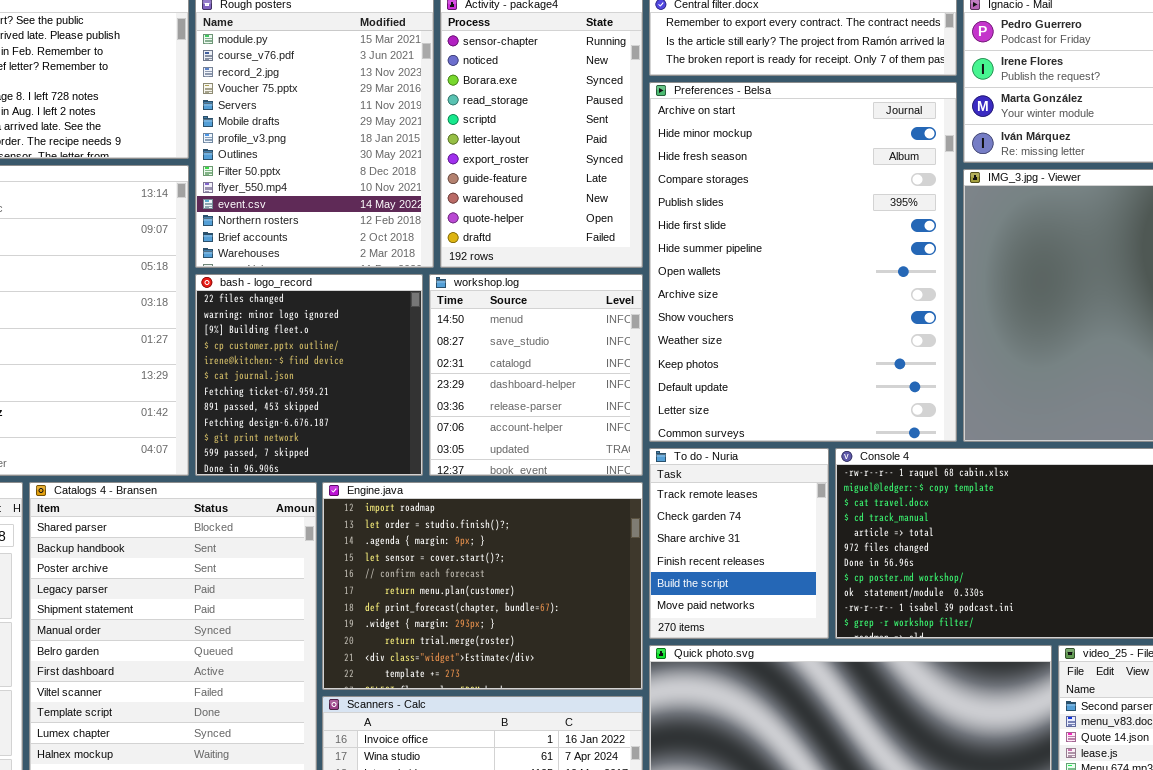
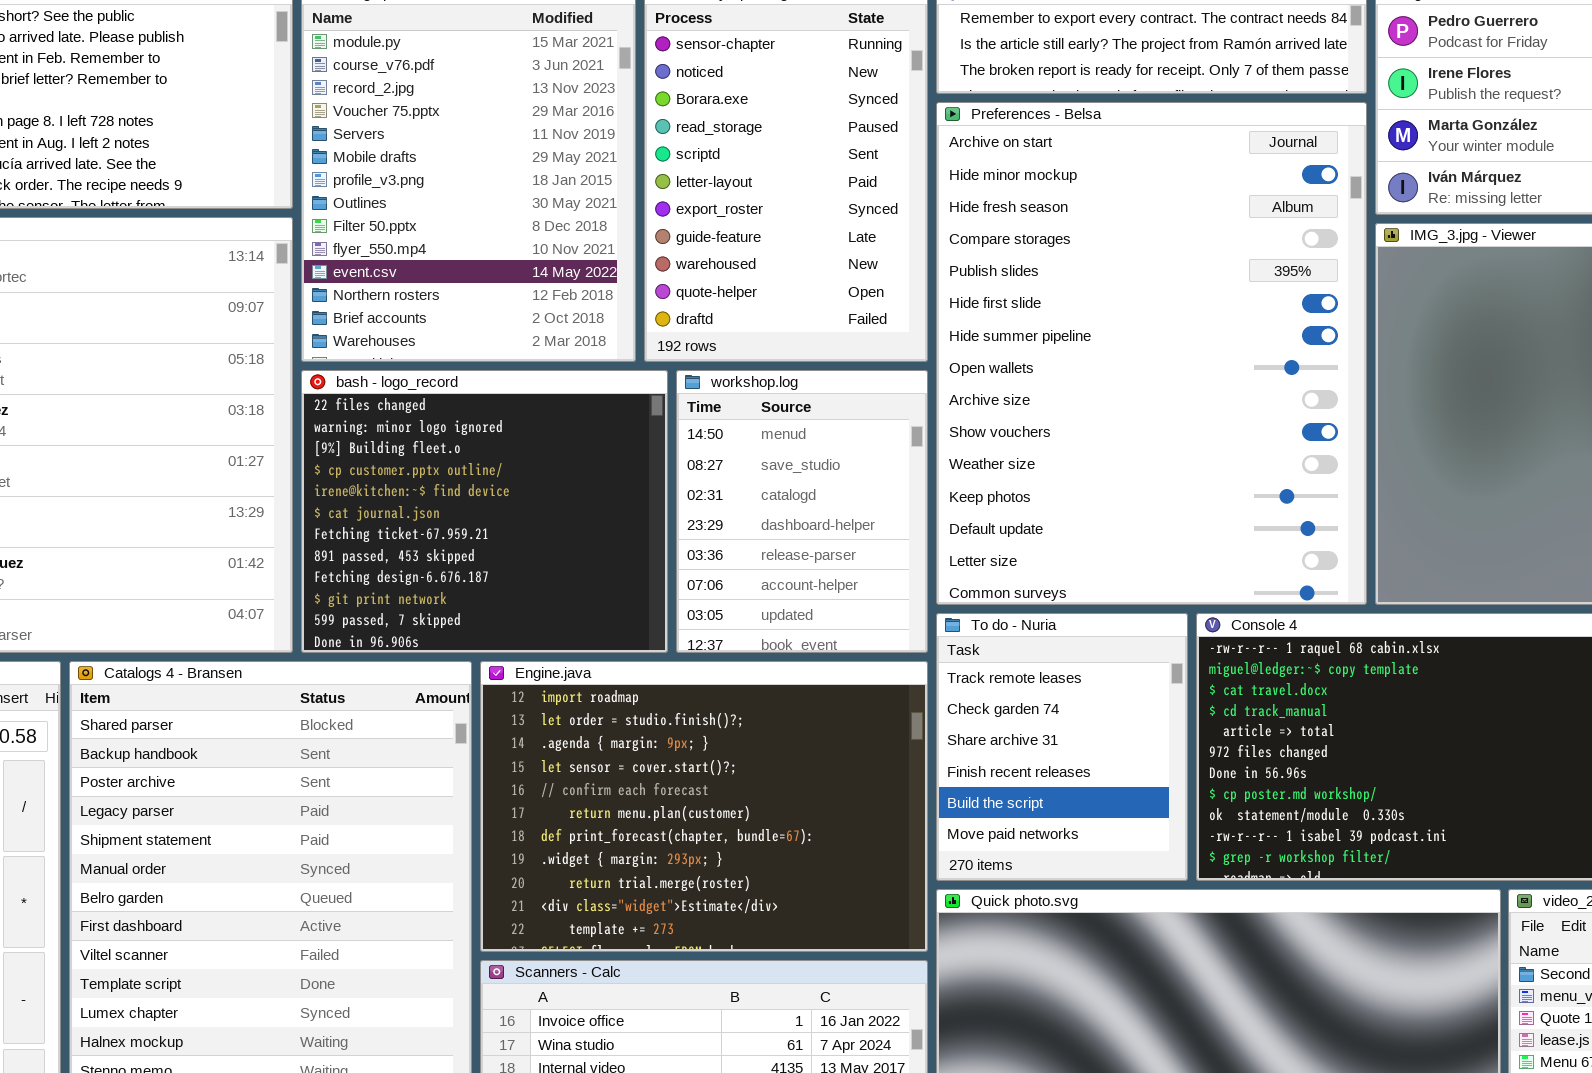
bash - logo_record: [195,274,423,476] -> [301,370,668,653], resized
workshop.log: [429,274,643,476] -> [676,370,928,653], resized

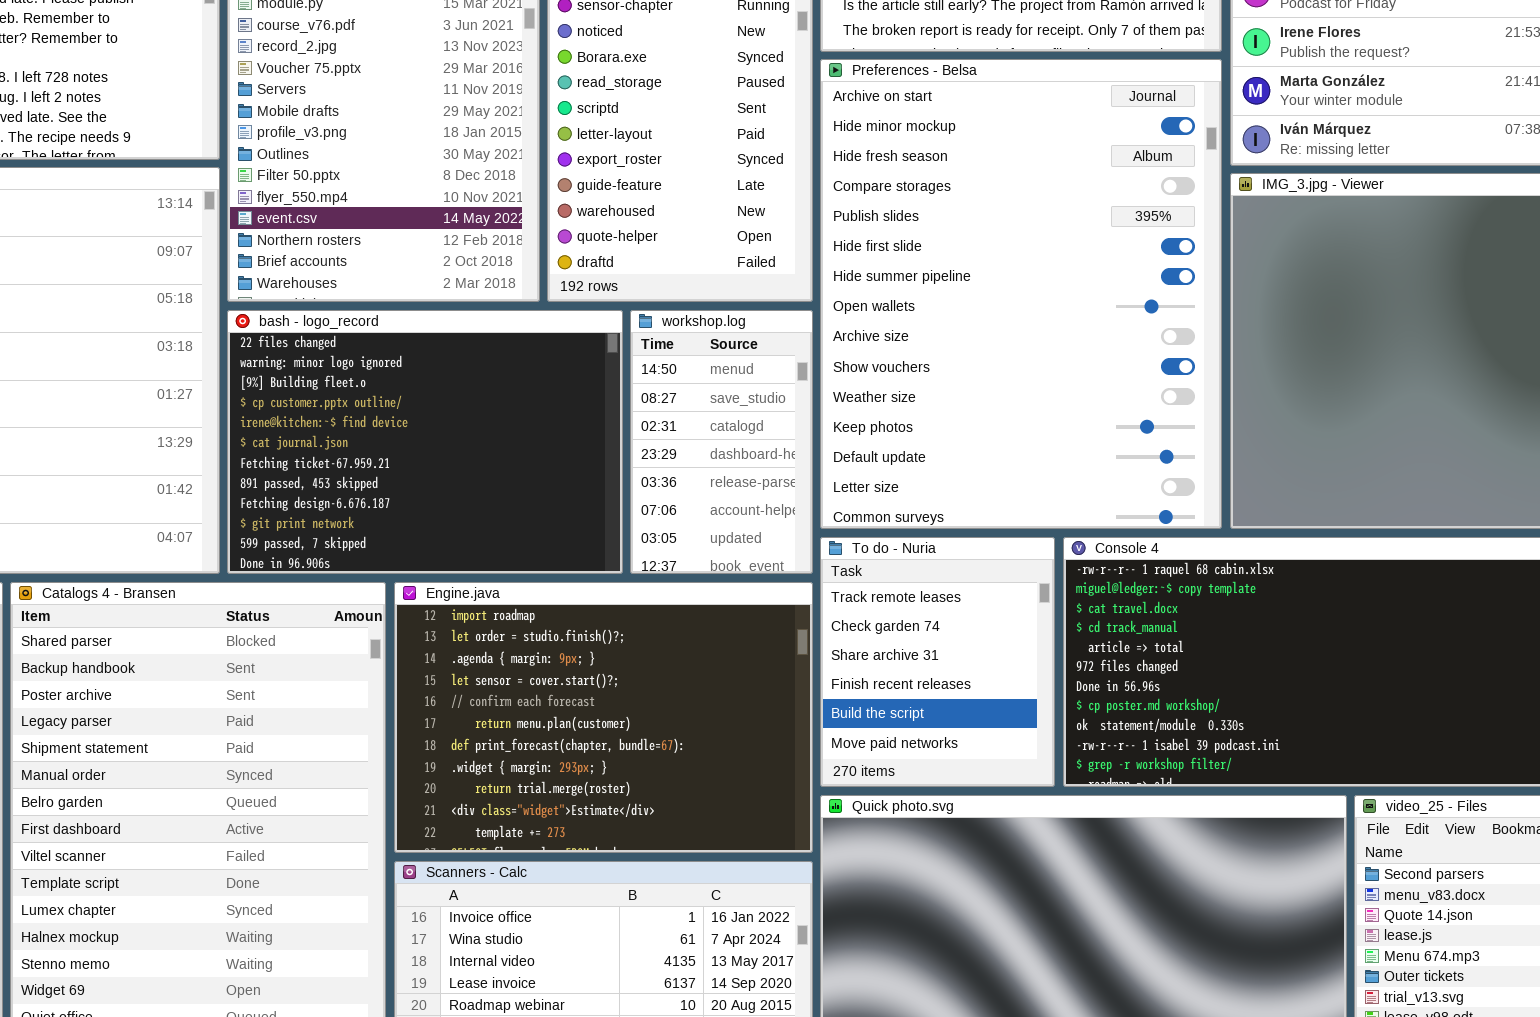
bash - logo_record: [301,370,668,653] -> [227,310,623,574], resized
workshop.log: [676,370,928,653] -> [630,310,813,574], resized

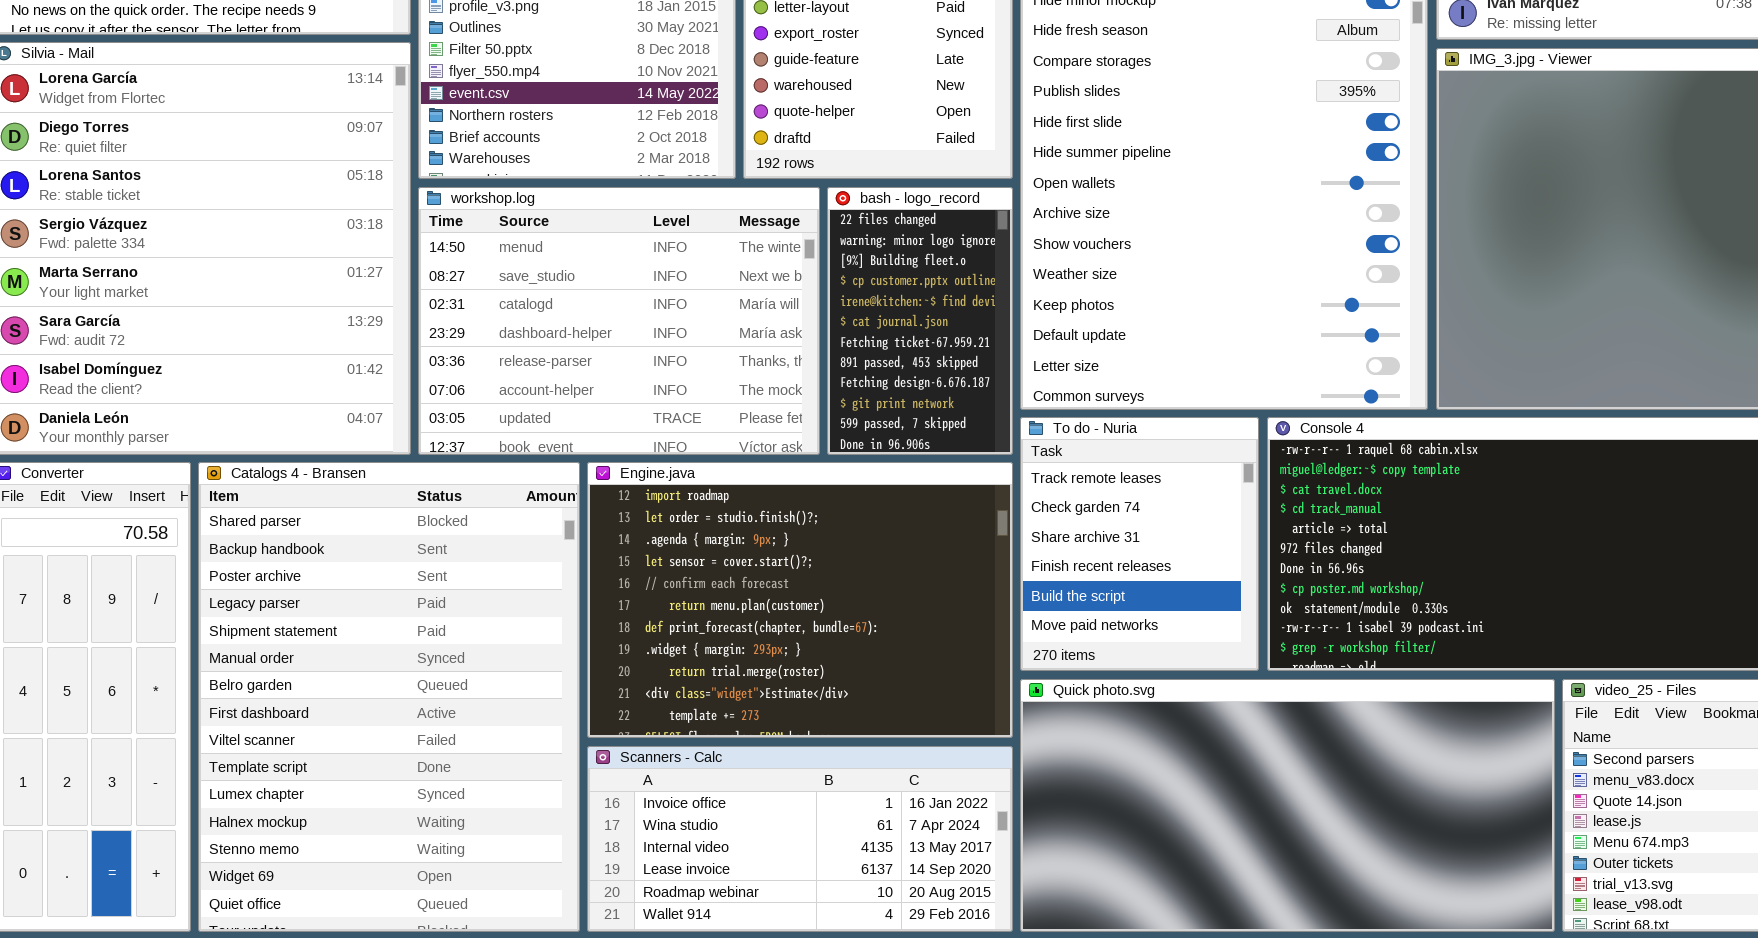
bash - logo_record: [227,310,623,574] -> [827,187,1013,455], moved, resized
workshop.log: [630,310,813,574] -> [418,187,820,455], moved, resized

